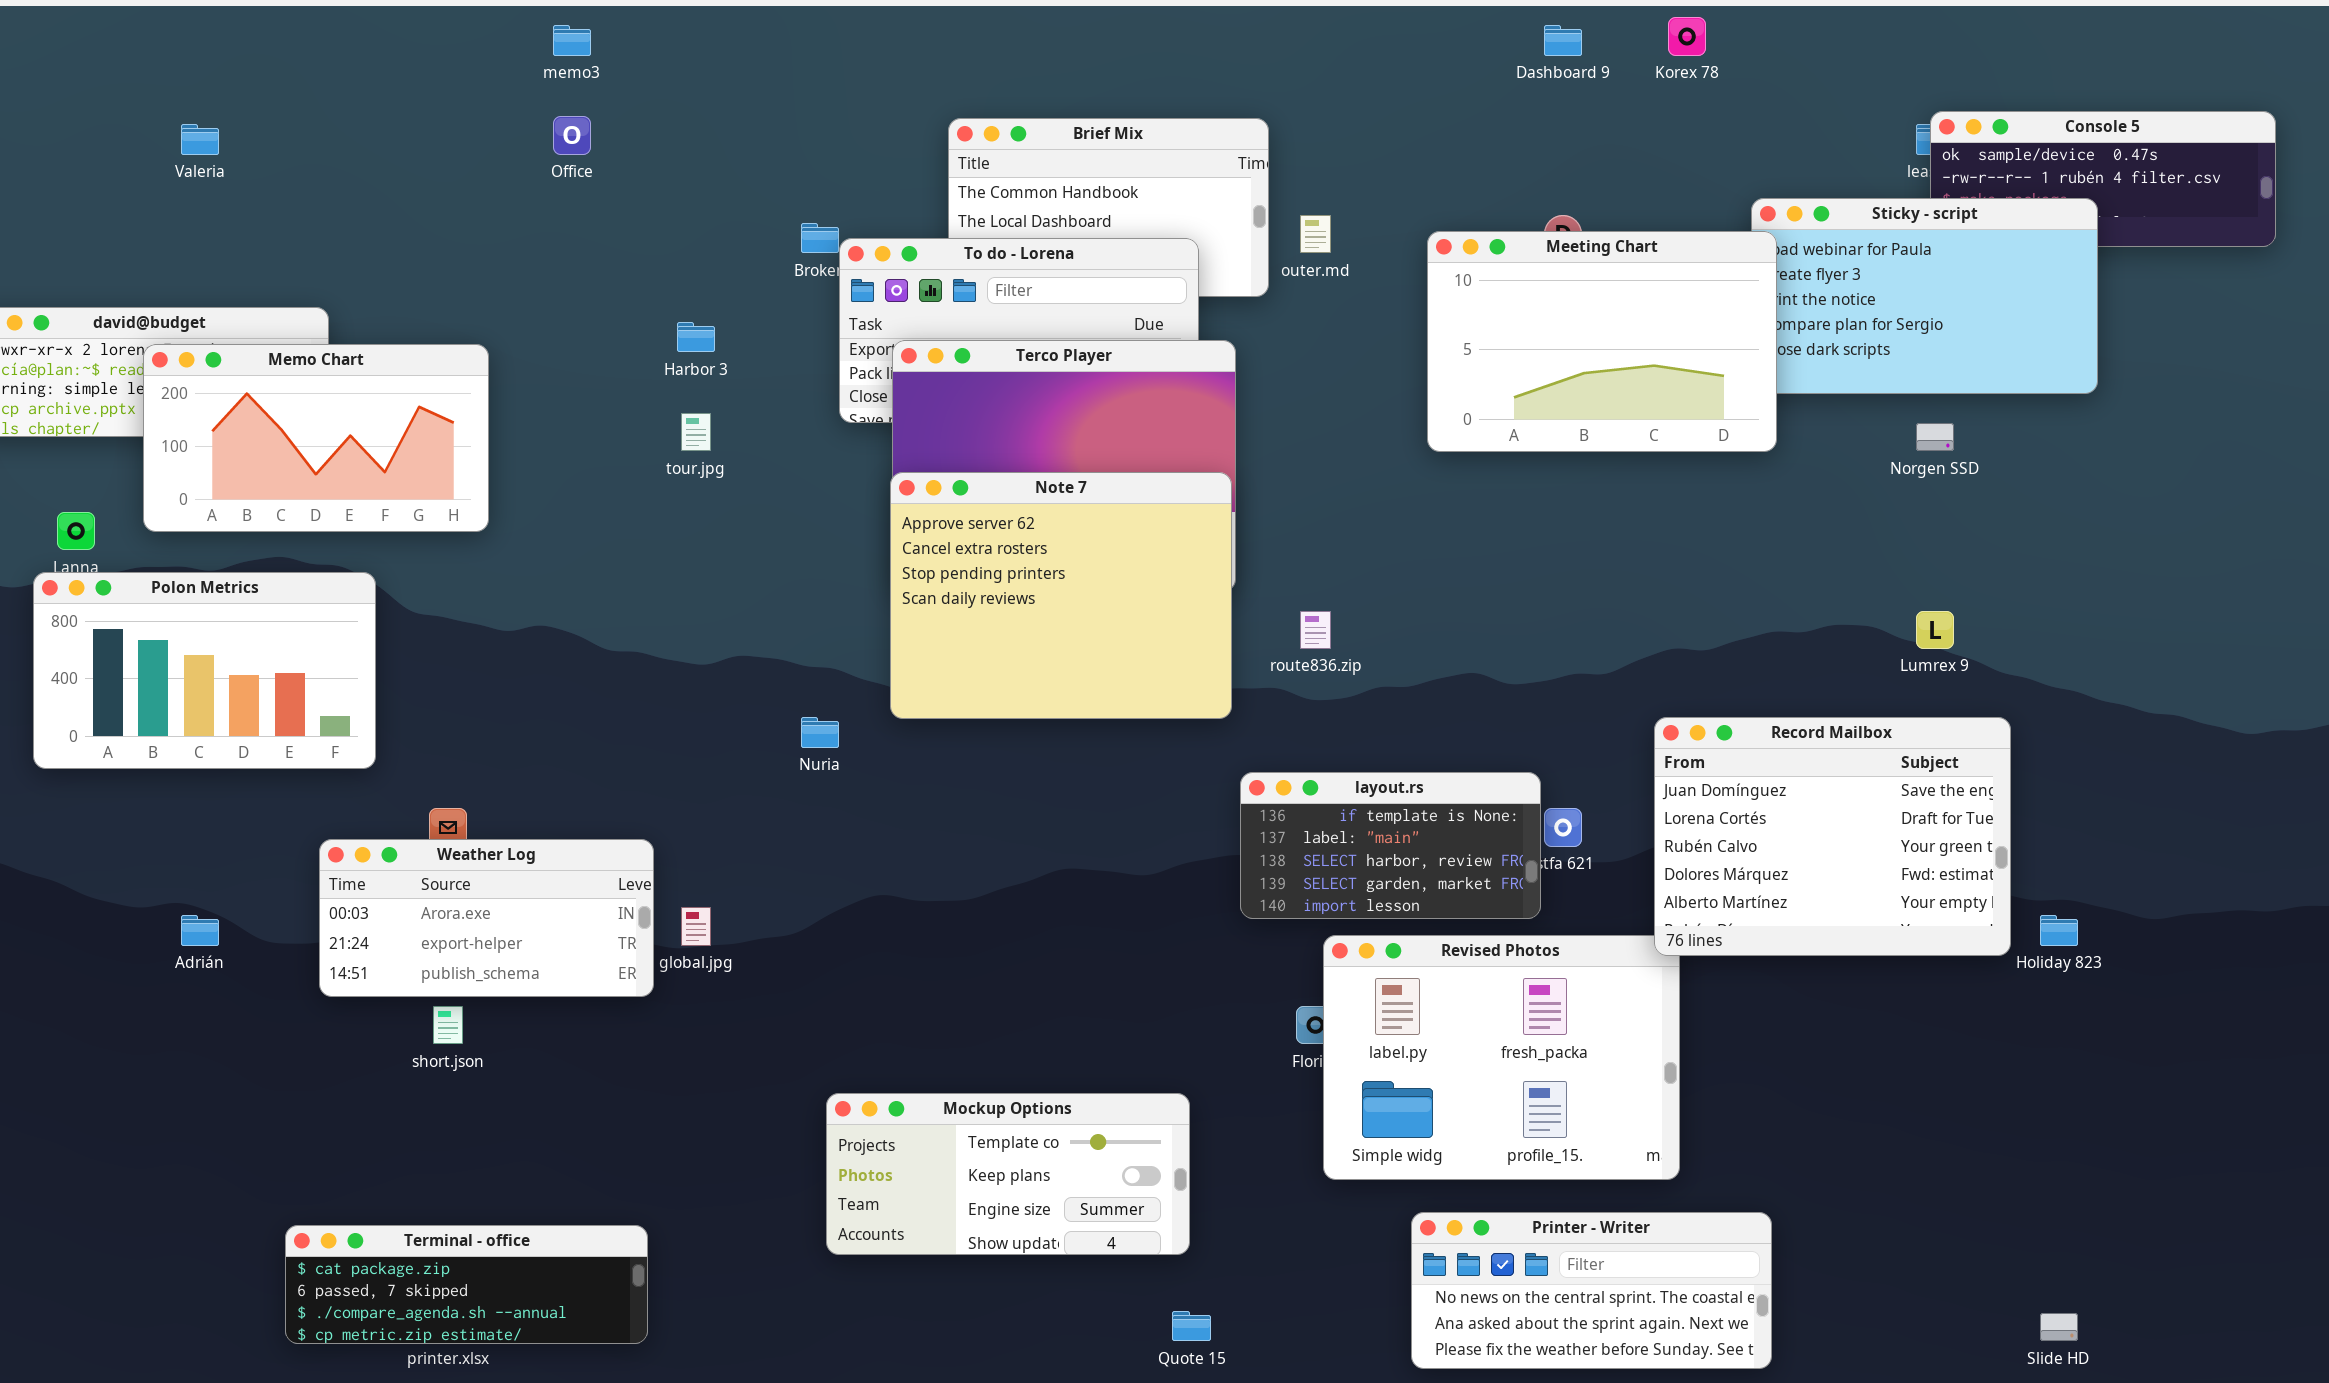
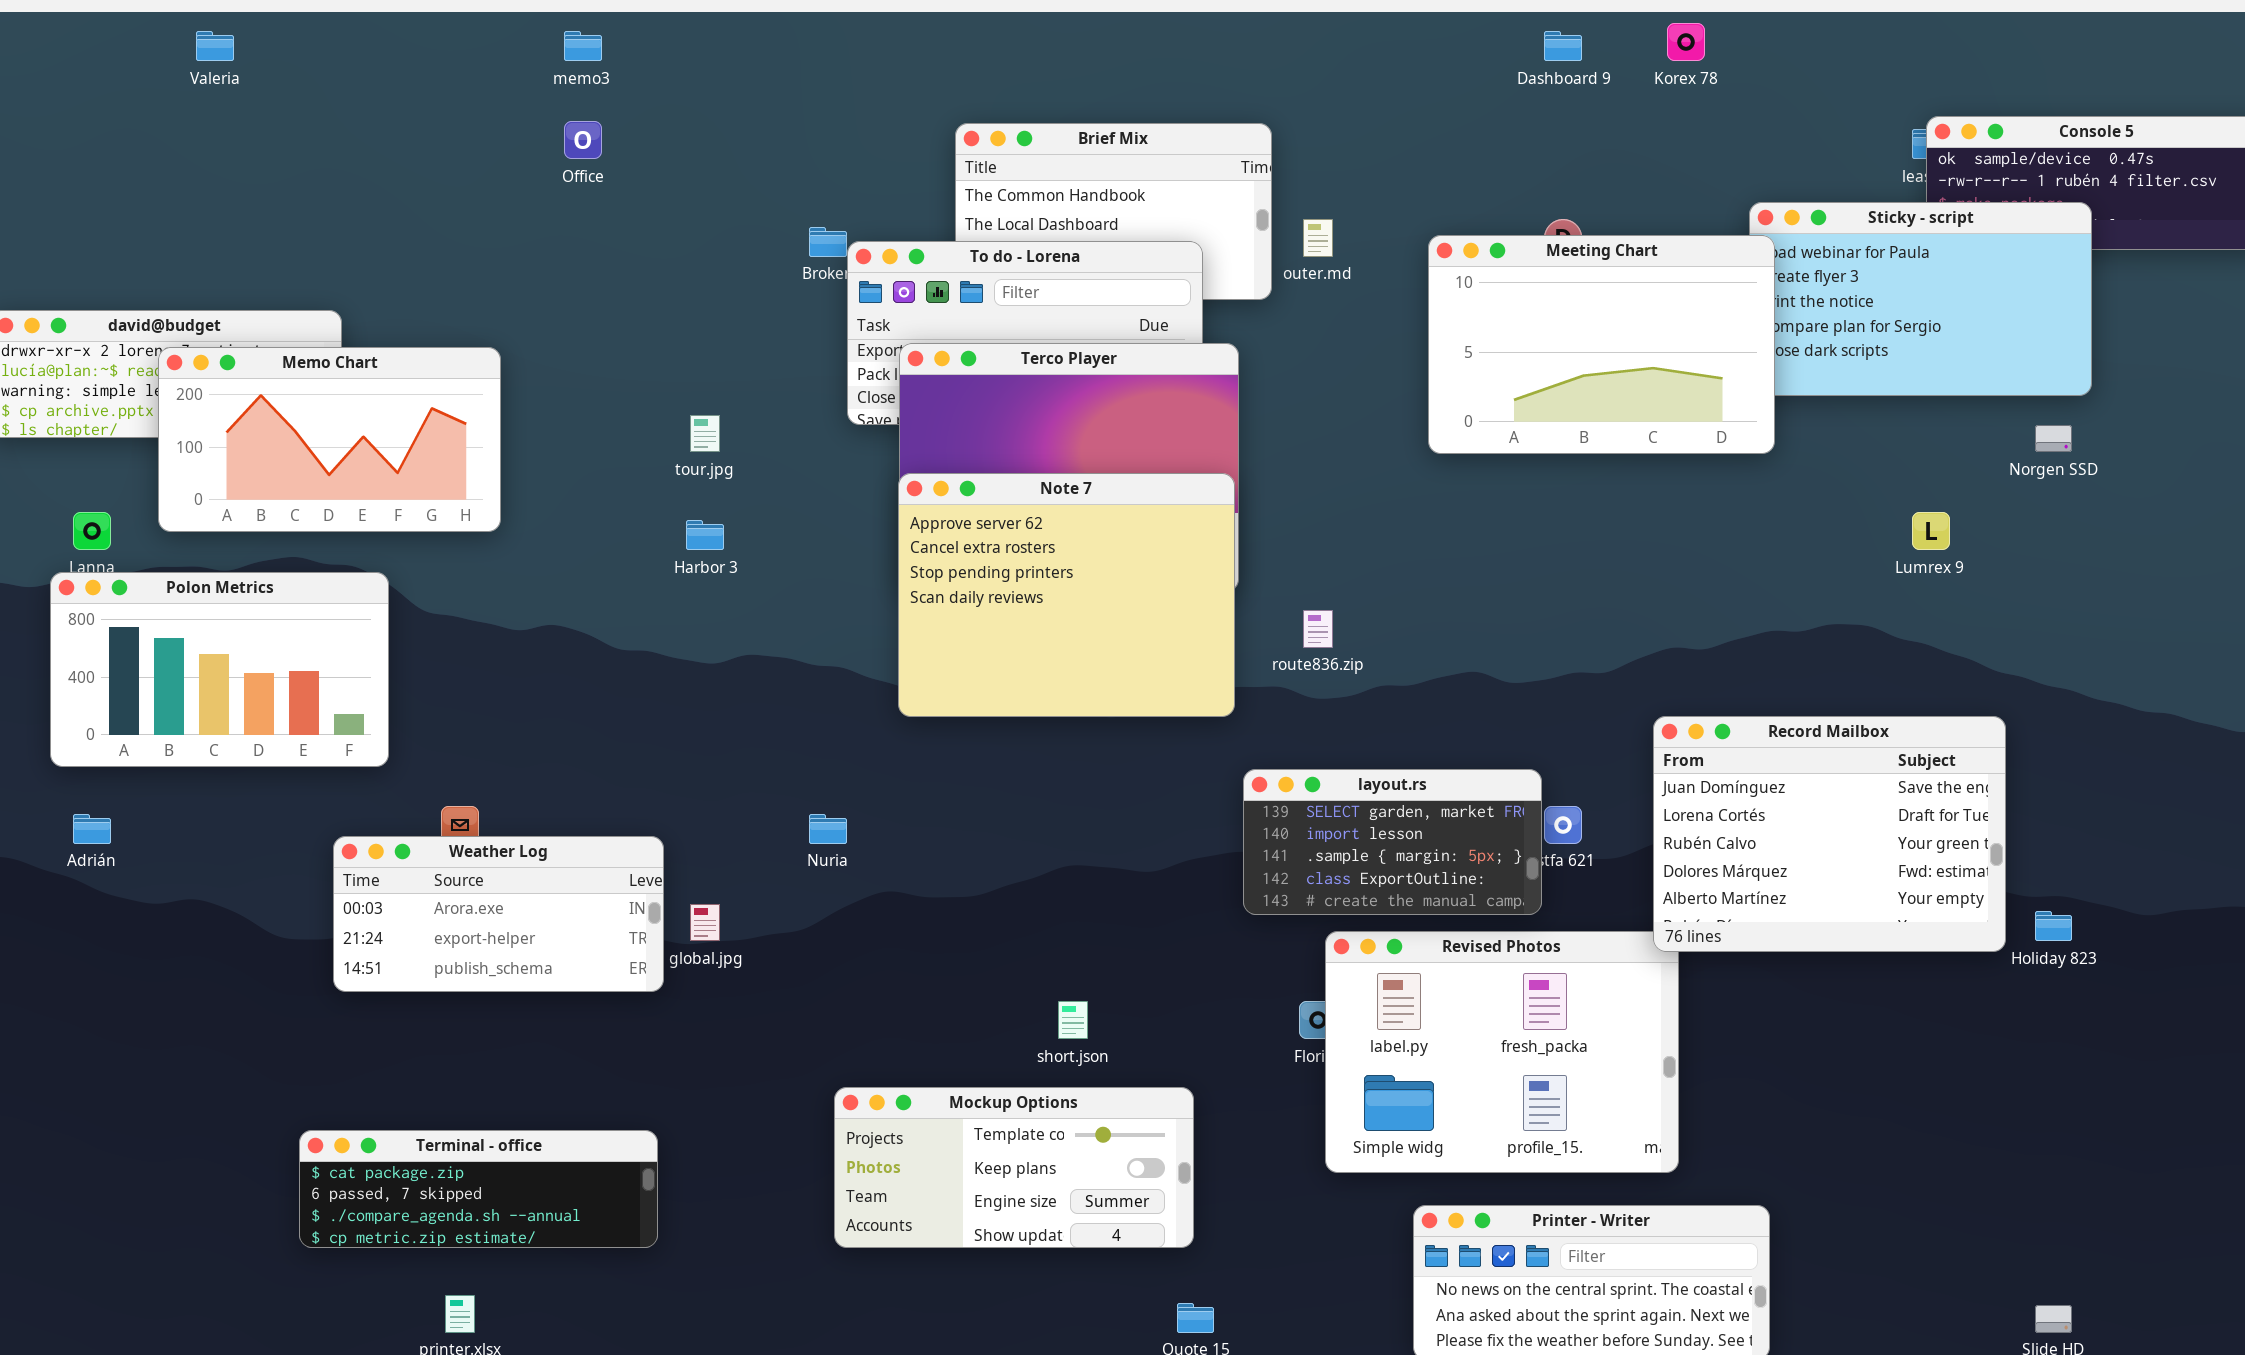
Valeria: [181,124,219,155] -> [196,31,234,61], moved
Harbor 3: [677,322,715,352] -> [686,520,724,550], moved
Norgen SSD: [1916,423,1954,451] -> [2035,425,2072,452], moved
Lumrex 9: [1916,611,1954,649] -> [1912,512,1950,550], moved
Nuria: [801,717,839,748] -> [809,814,847,844], moved
layout.rs: [1240,772,1541,919] -> [1243,769,1542,915], scrolled down 3 rows
Adrián: [181,915,219,946] -> [73,814,111,844], moved
short.json: [433,1006,463,1044] -> [1058,1001,1088,1039], moved
Terminal - office: [285,1225,648,1344] -> [299,1130,658,1248], moved

